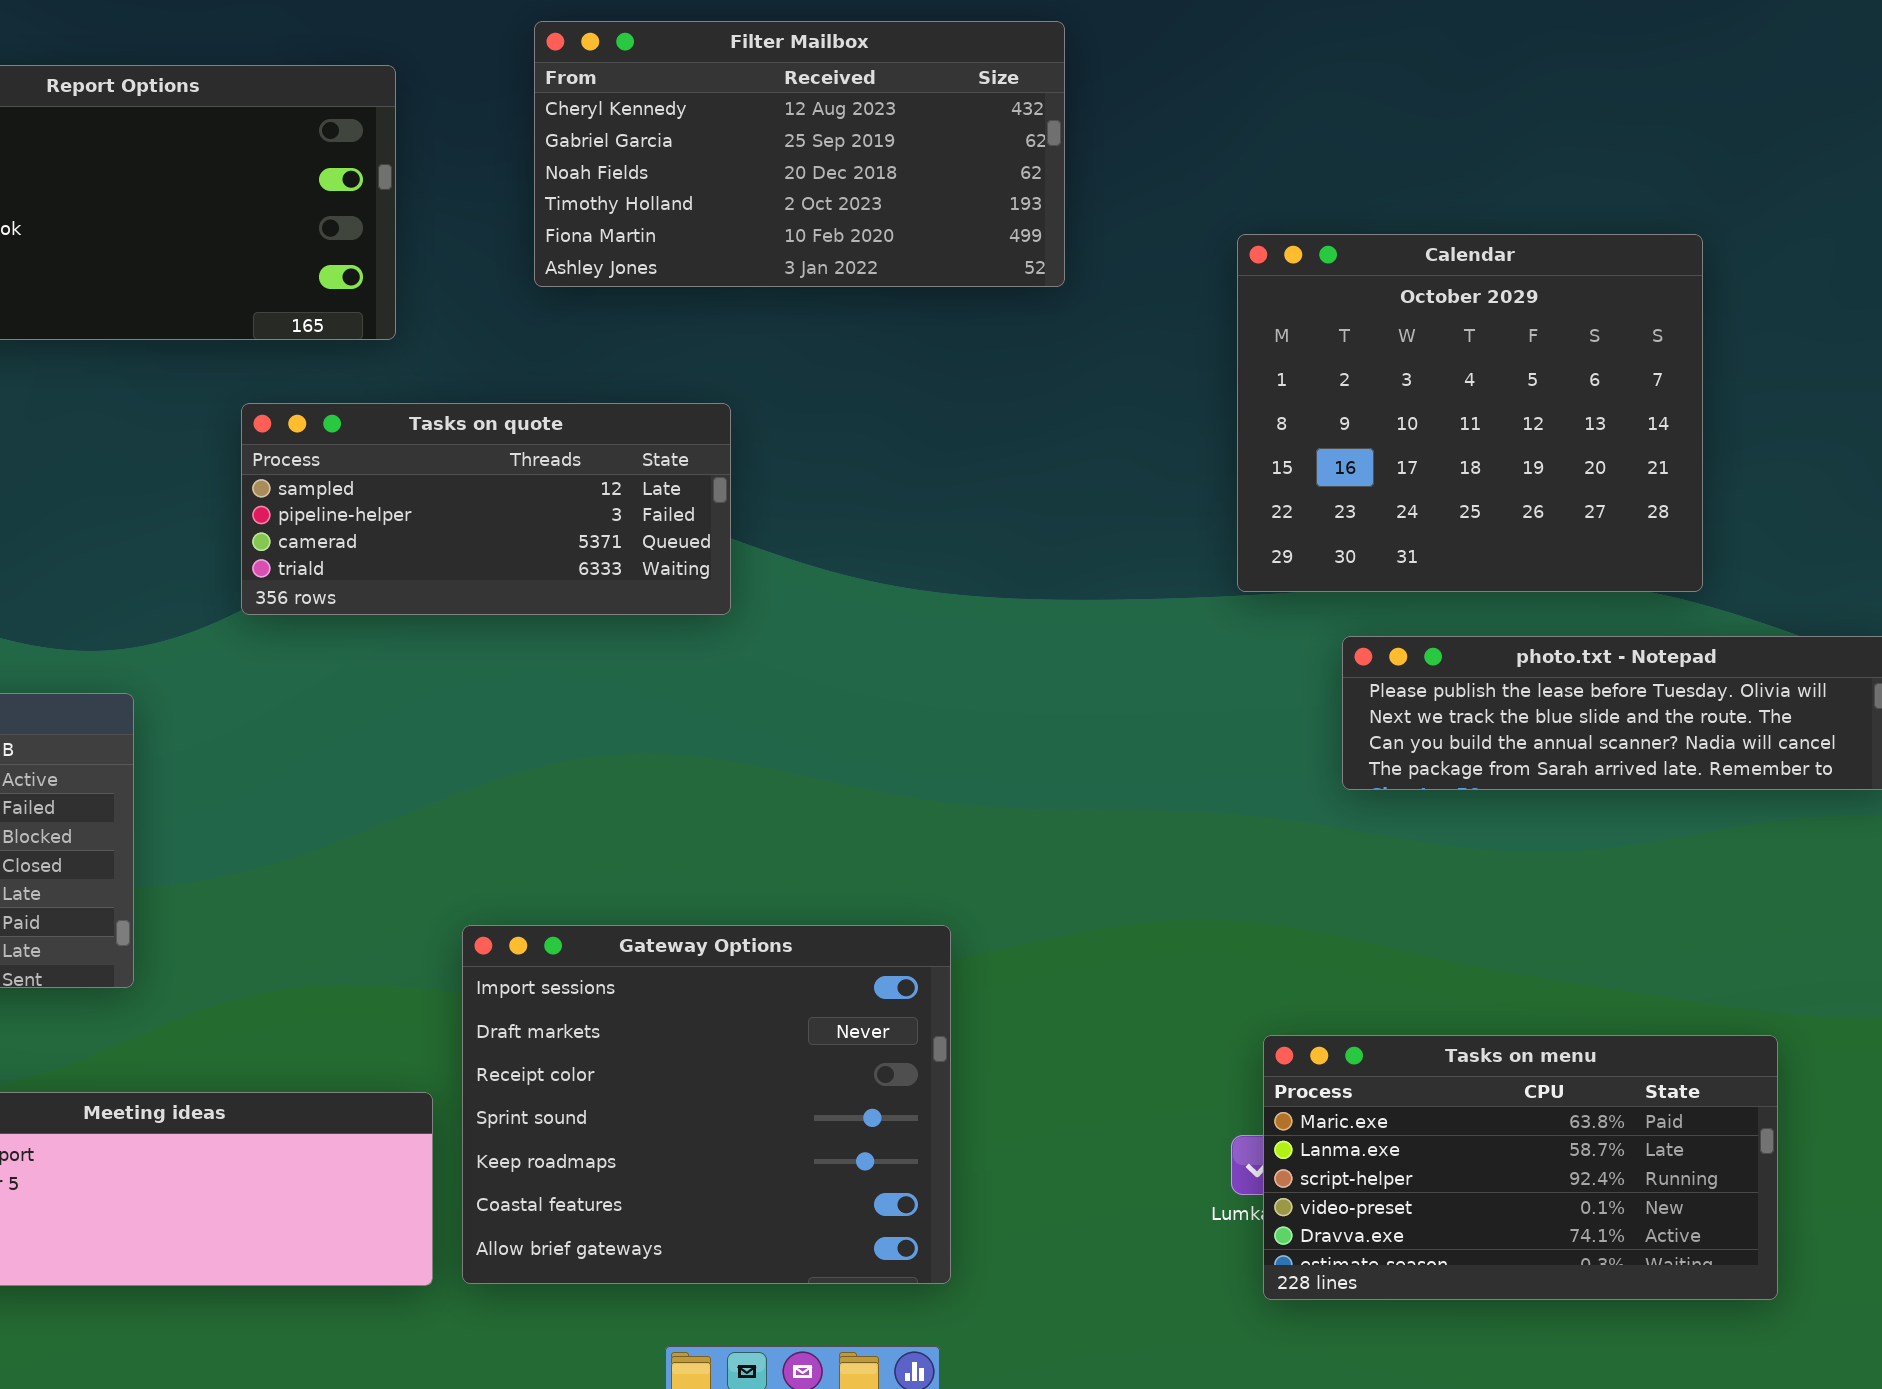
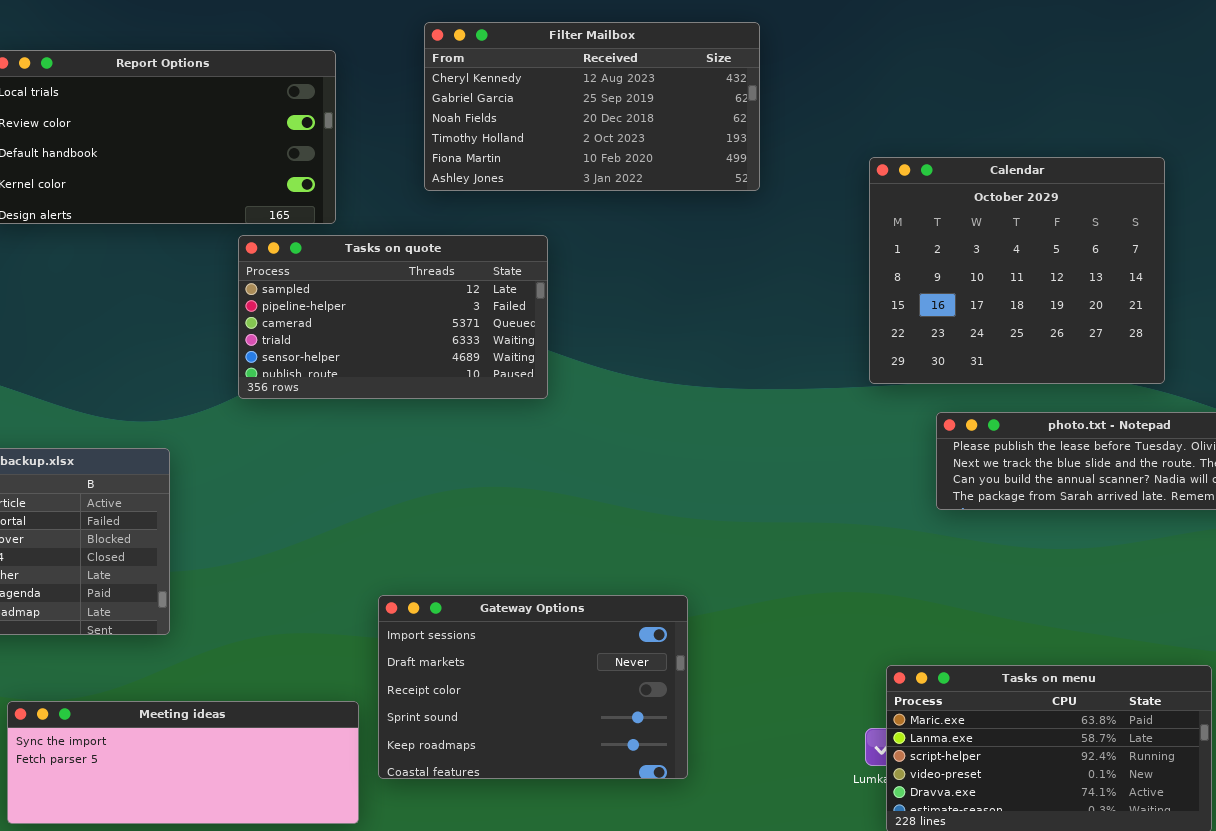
Tasks on quote: [241,403,731,615] -> [238,235,548,399], resized
Gateway Options: [462,925,951,1284] -> [378,595,688,779], resized

